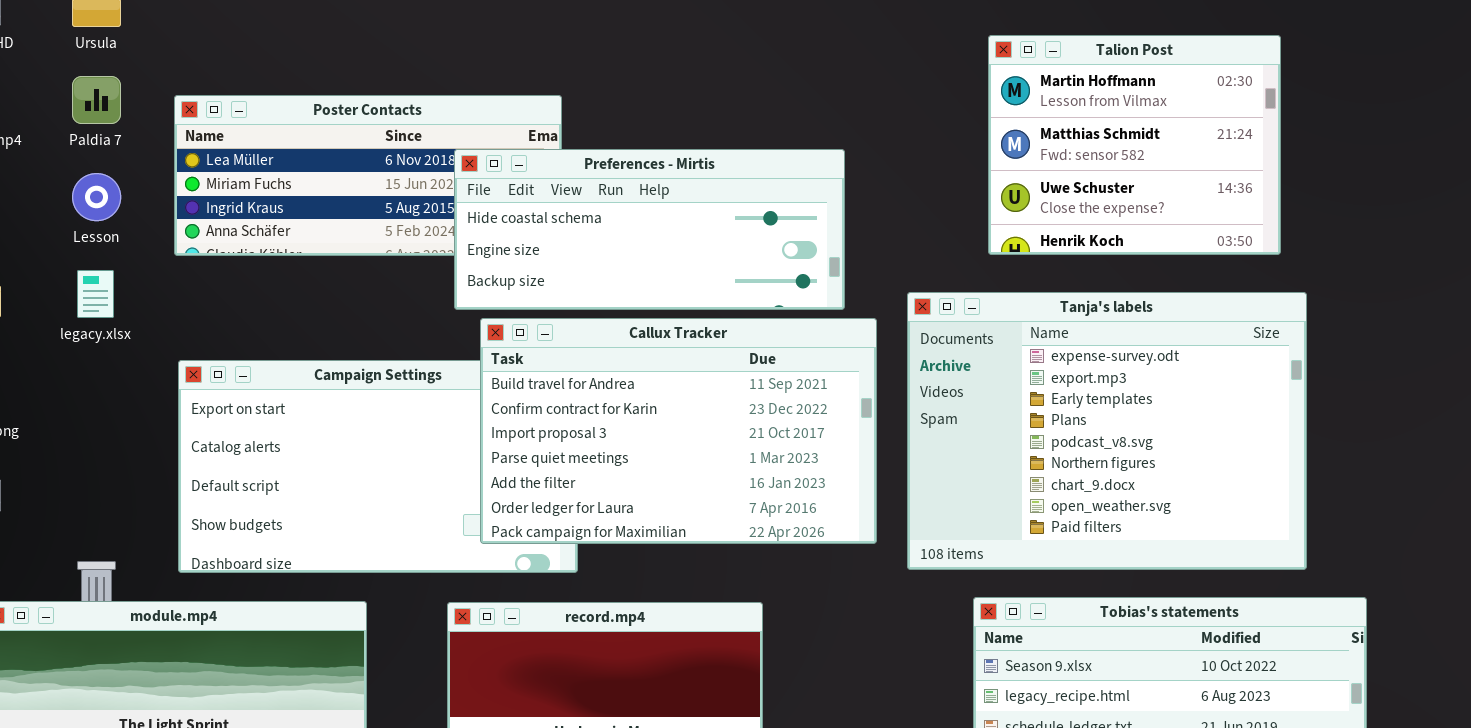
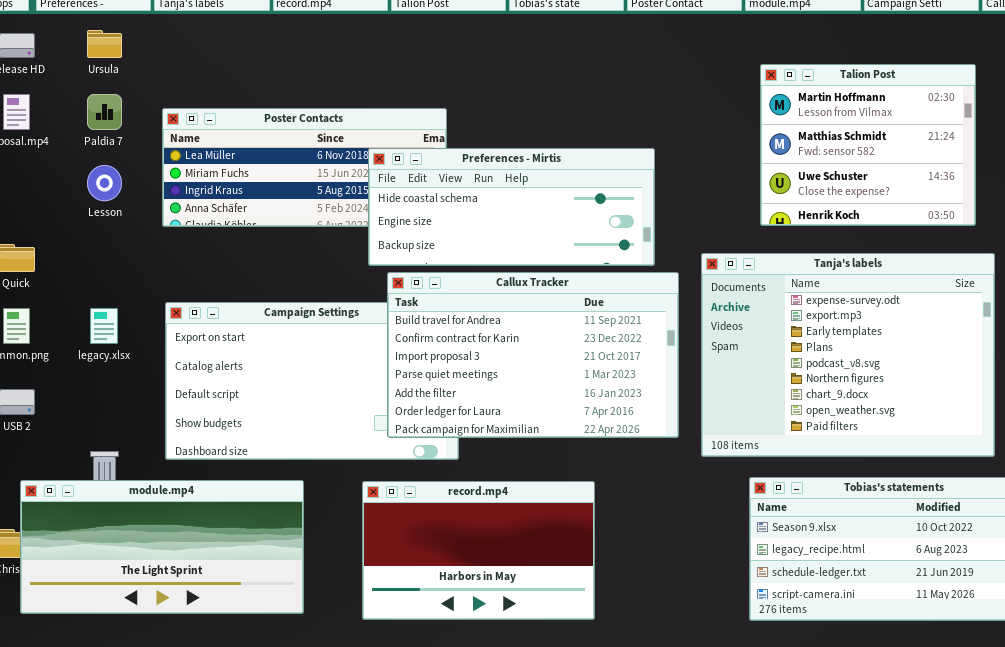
legacy.xlsx: [77,270,114,318] -> [90,308,118,344], moved

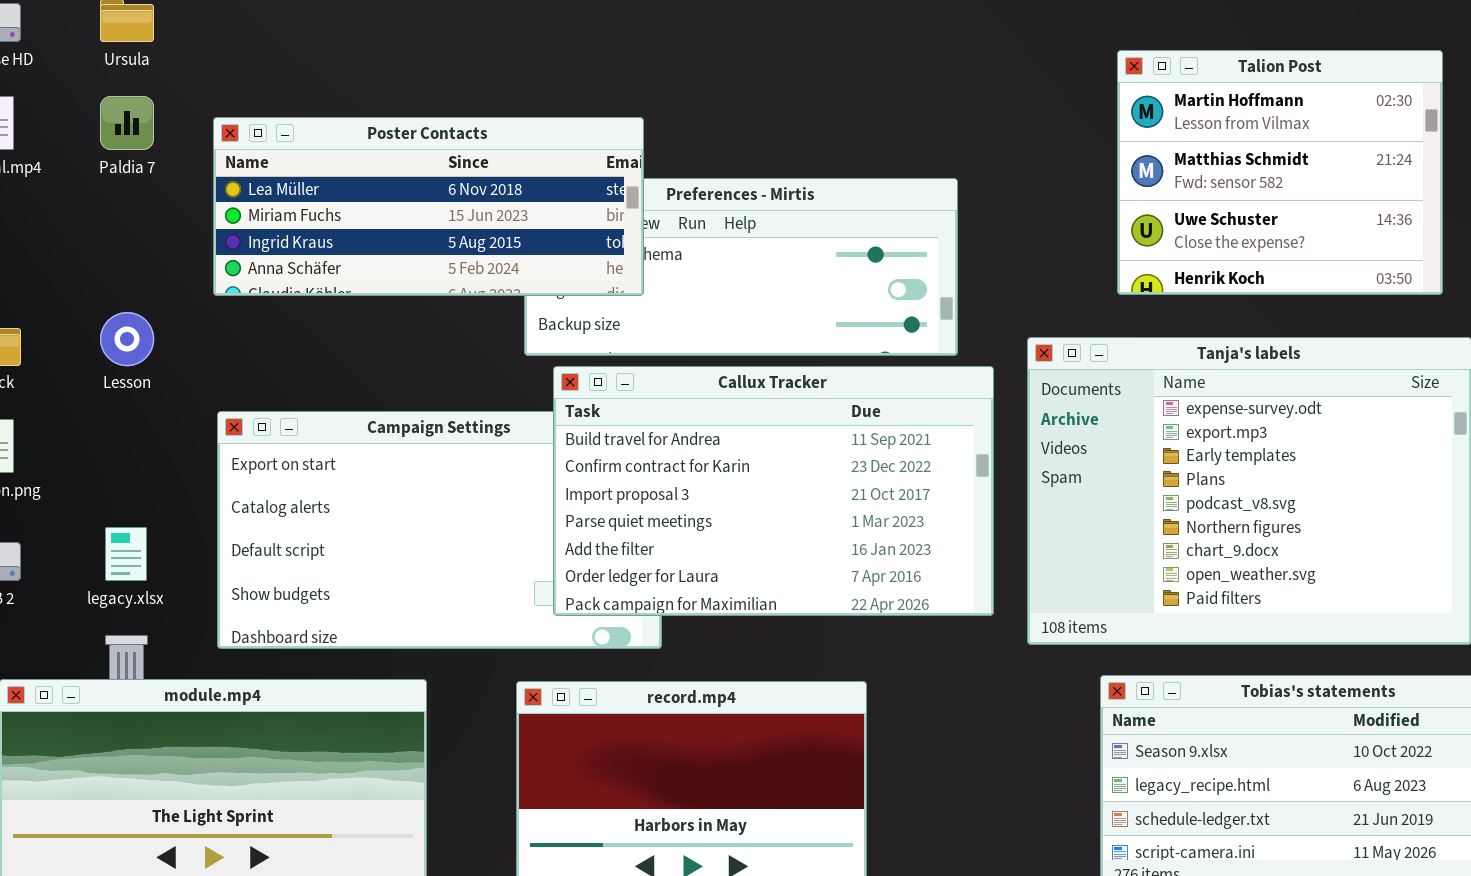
Poster Contacts: [162,108,447,227] -> [213,117,644,296], raised
Lesson: [87,165,122,201] -> [100,312,154,366], moved
legacy.xlsx: [90,308,118,344] -> [105,527,147,581], moved

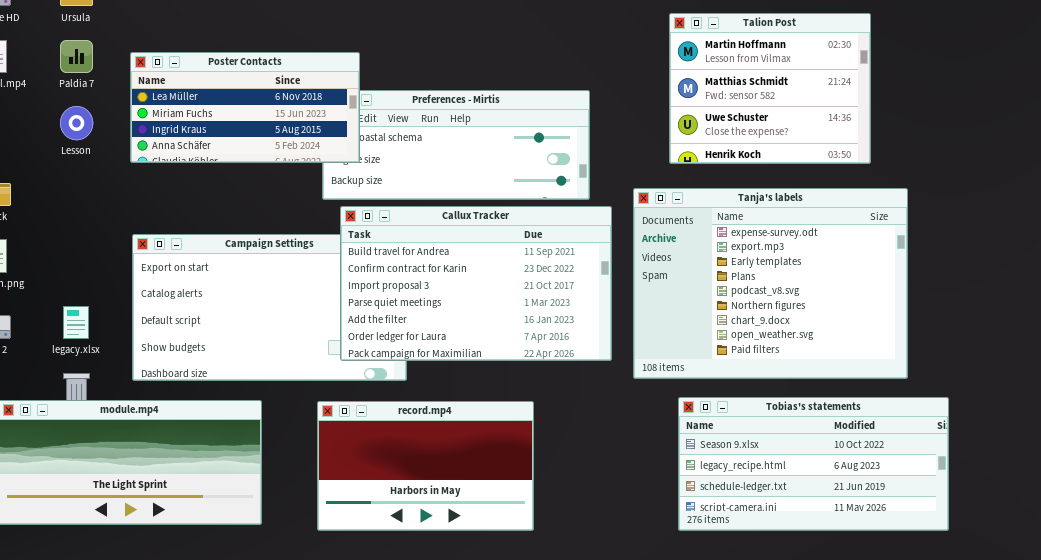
Talion Post: [1117,50,1443,295] -> [669,13,871,164], moved
Poster Contacts: [213,117,644,296] -> [130,52,360,163], resized
Lesson: [100,312,154,366] -> [60,106,93,140], moved

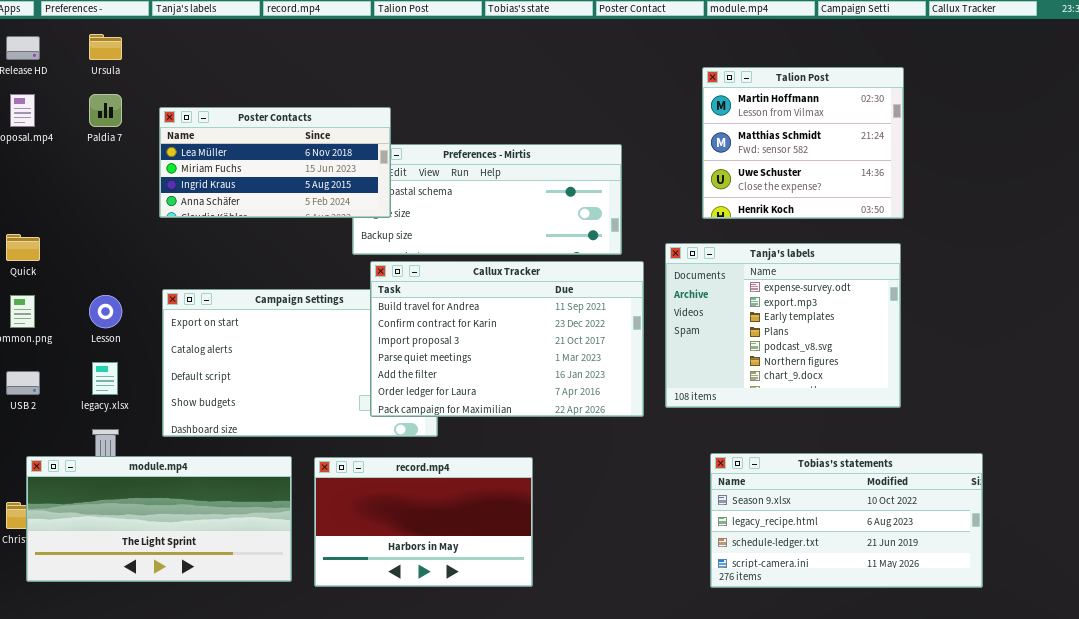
Lesson: [60,106,93,140] -> [89,295,122,328], moved
Tanja's labels: [633,188,908,379] -> [665,243,901,408], resized
record.mp4: [317,401,534,531] -> [314,457,533,587], moved

